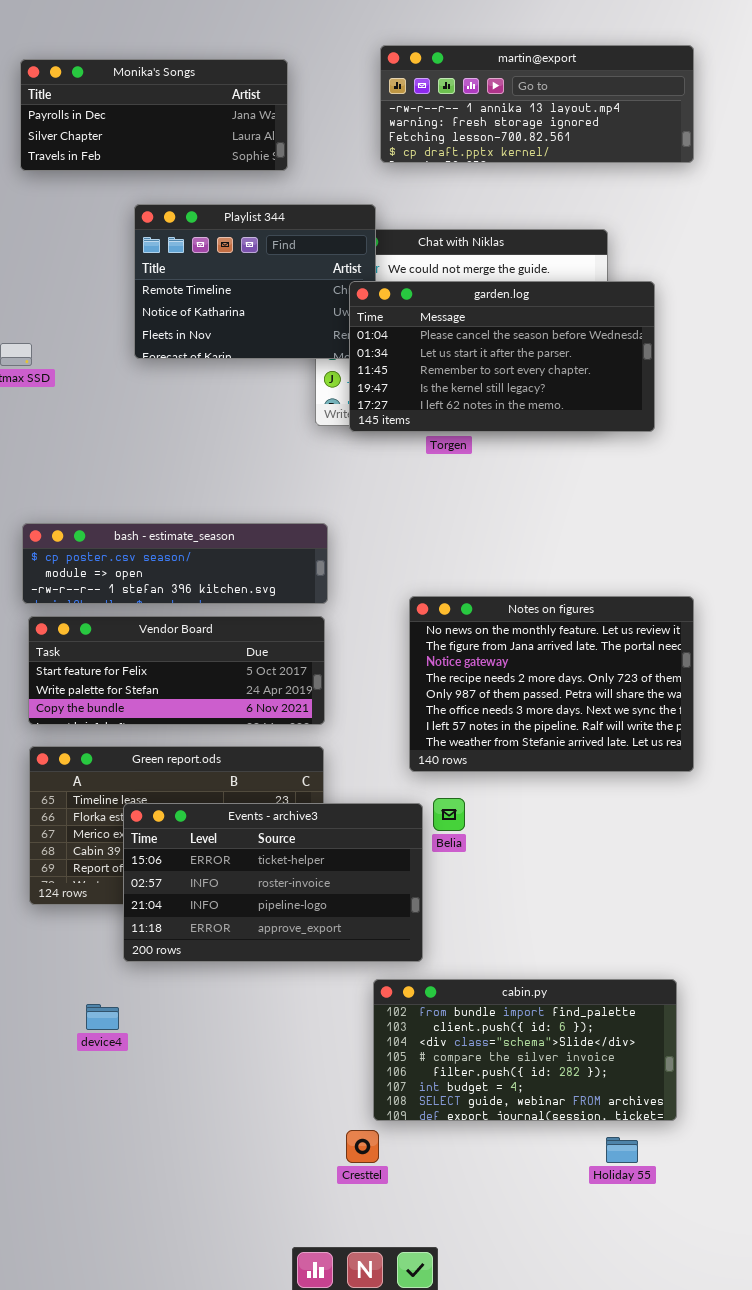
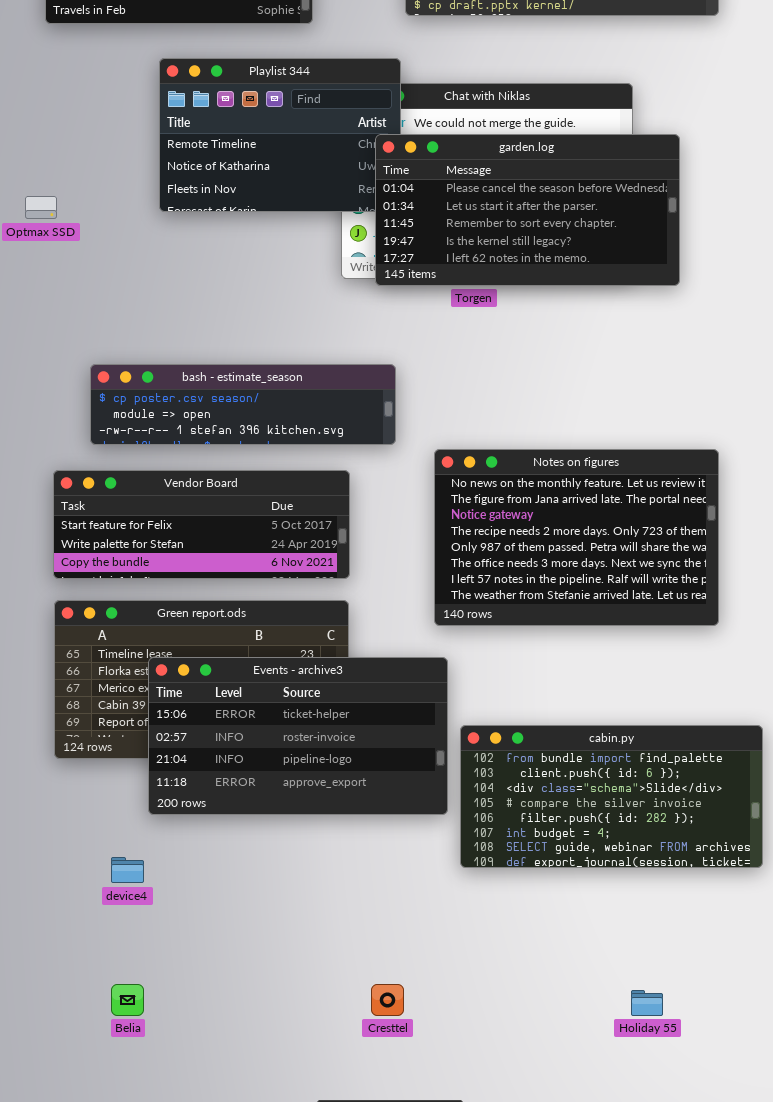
bash - estimate_season: [22,523,328,604] -> [90,364,396,445], moved
Belia: [433,798,465,831] -> [111,984,144,1016], moved
cabin.py: [373,979,677,1121] -> [460,725,763,868], moved

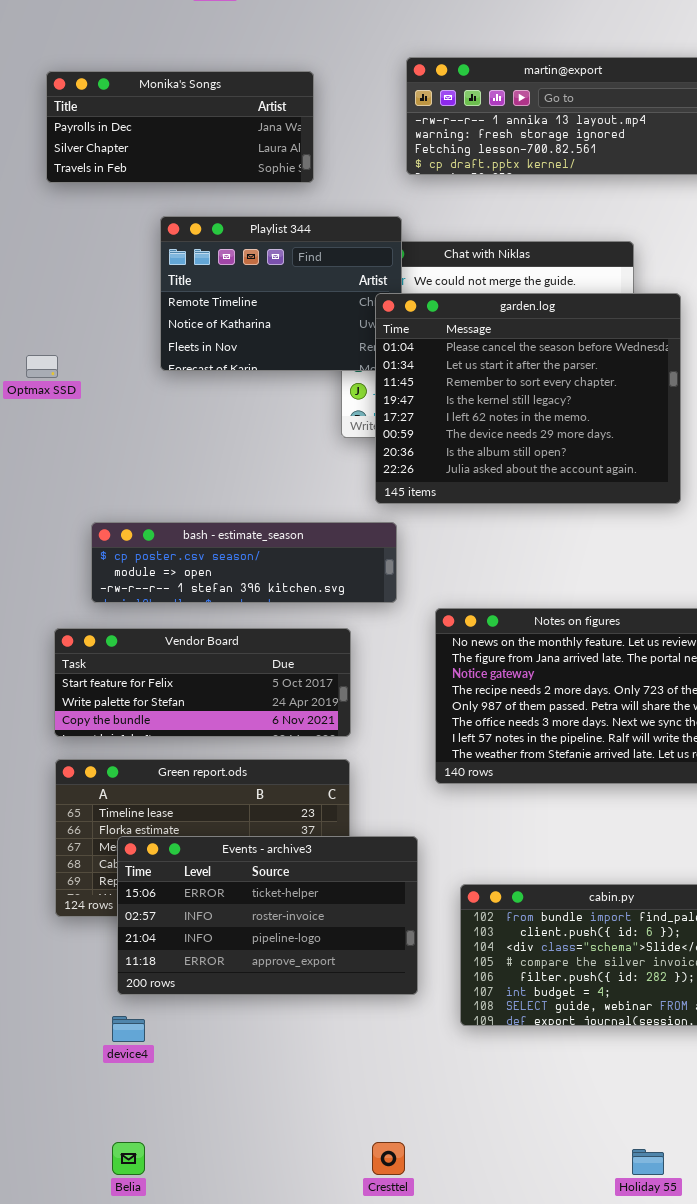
garden.log: [375,134,680,286] -> [375,293,681,504], resized
Events - archive3: [148,657,448,815] -> [117,836,418,995], moved

